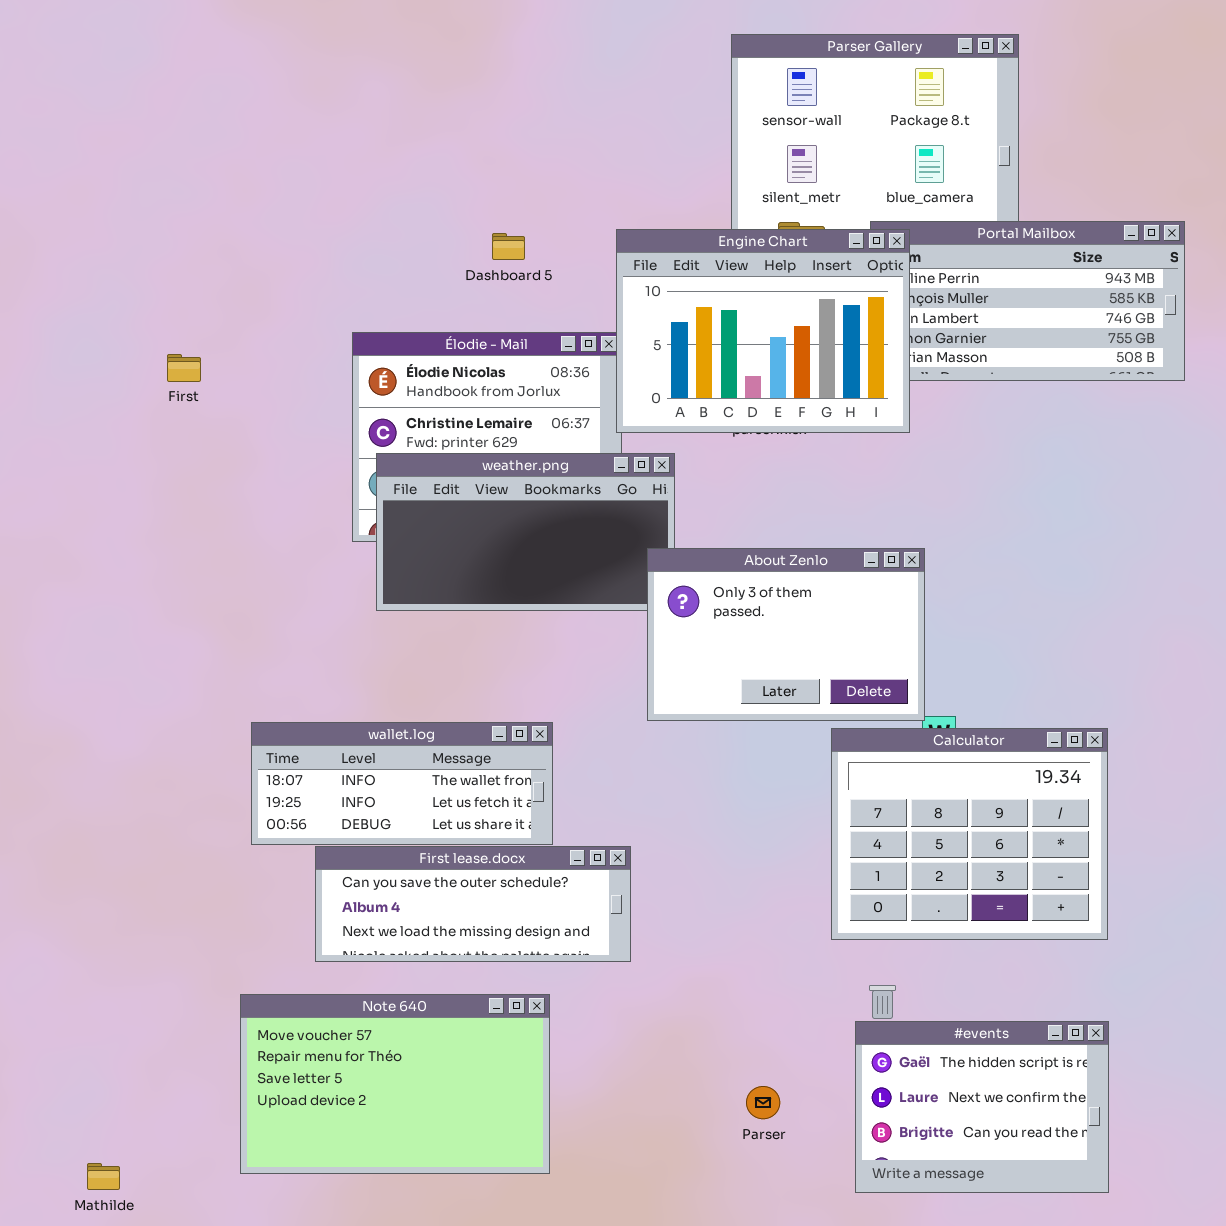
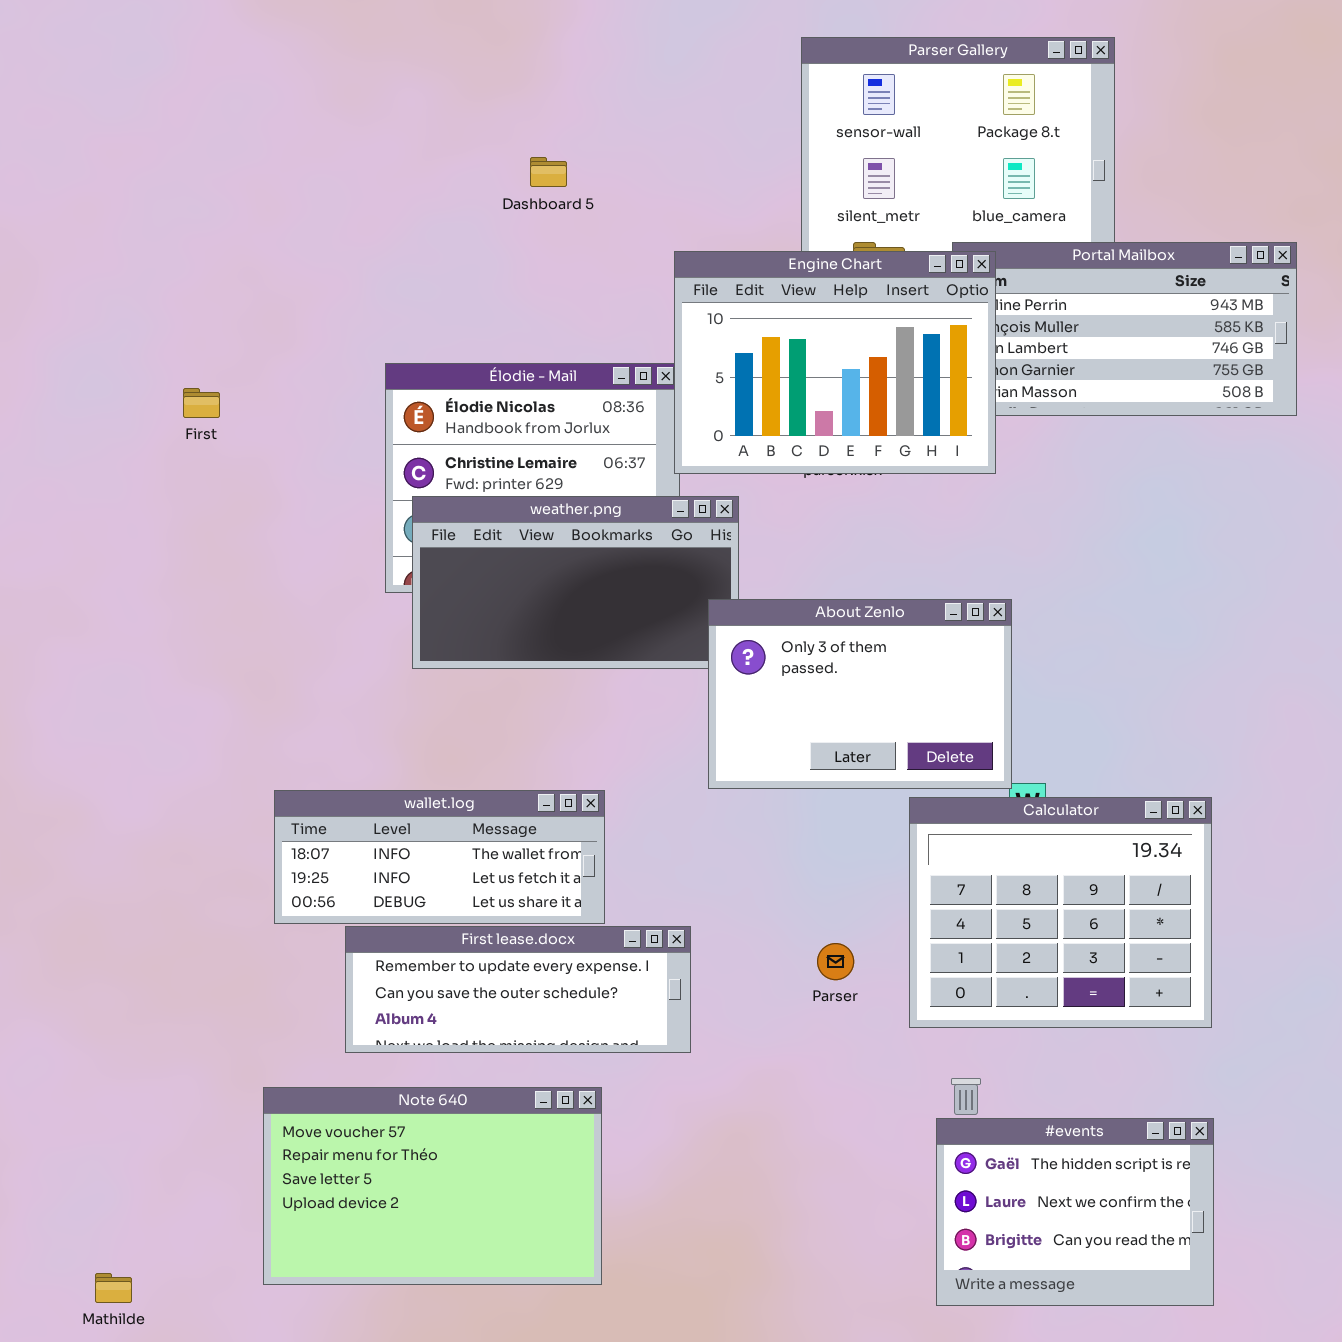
Dashboard 5: [492,233,525,260] -> [530,157,567,187], moved
First lease.docx: [315,846,631,962] -> [345,926,691,1053], scrolled up 1 row
Parser: [746,1086,780,1119] -> [817,943,854,980], moved

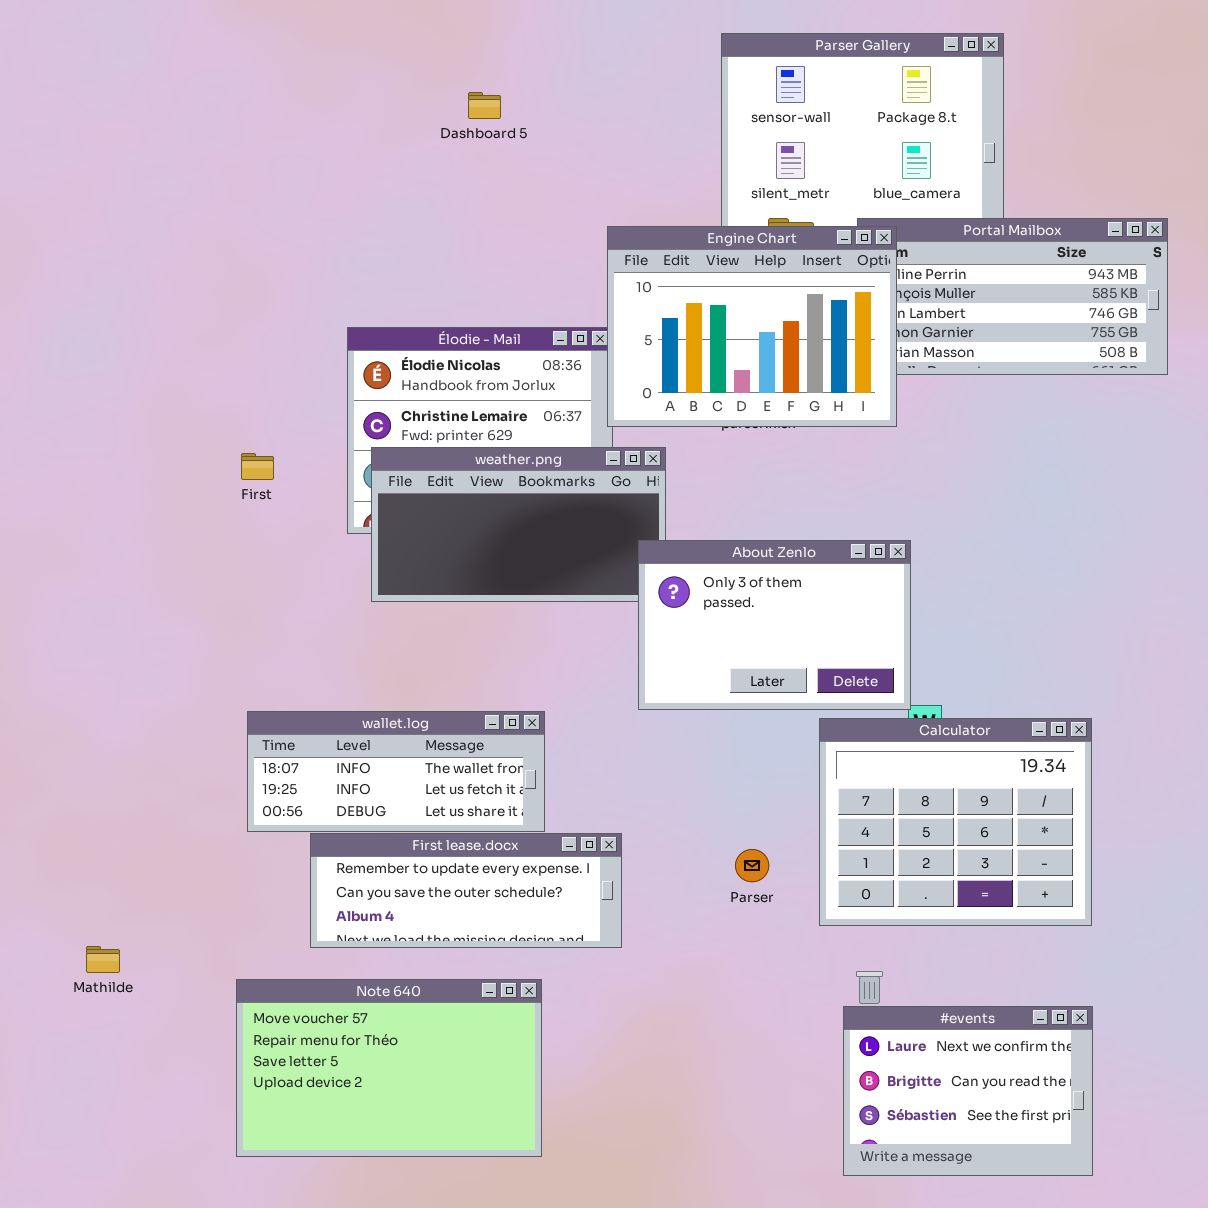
Dashboard 5: [530,157,567,187] -> [468,92,501,119], moved
First: [183,388,220,418] -> [241,453,274,480], moved
#events: [936,1118,1214,1306] -> [843,1006,1093,1176], scrolled down 1 row
Mathilde: [95,1273,132,1303] -> [86,946,120,973], moved

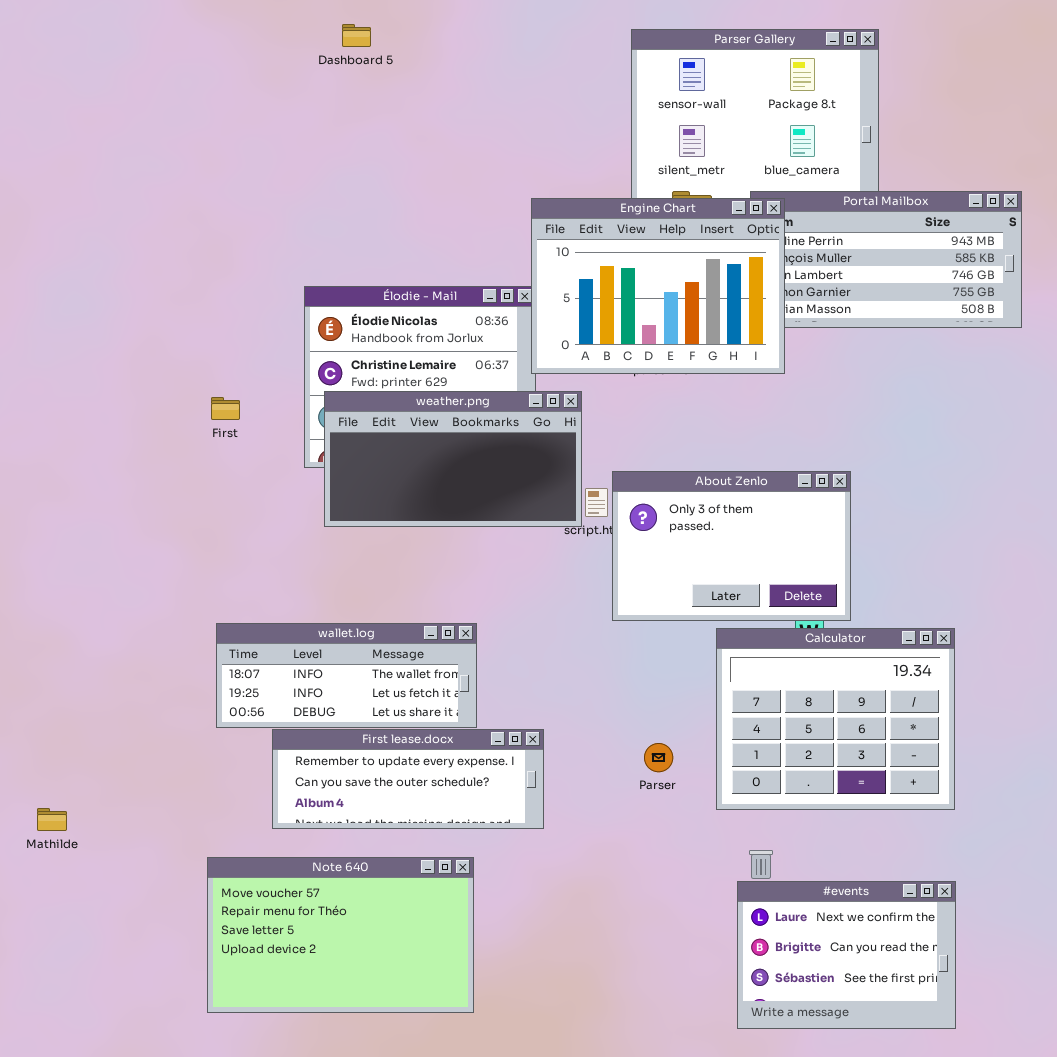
Dashboard 5: [468,92,501,119] -> [342,24,371,47], moved
About Zenlo: [638,540,911,710] -> [612,471,851,621], moved
Mathilde: [86,946,120,973] -> [37,808,67,831], moved

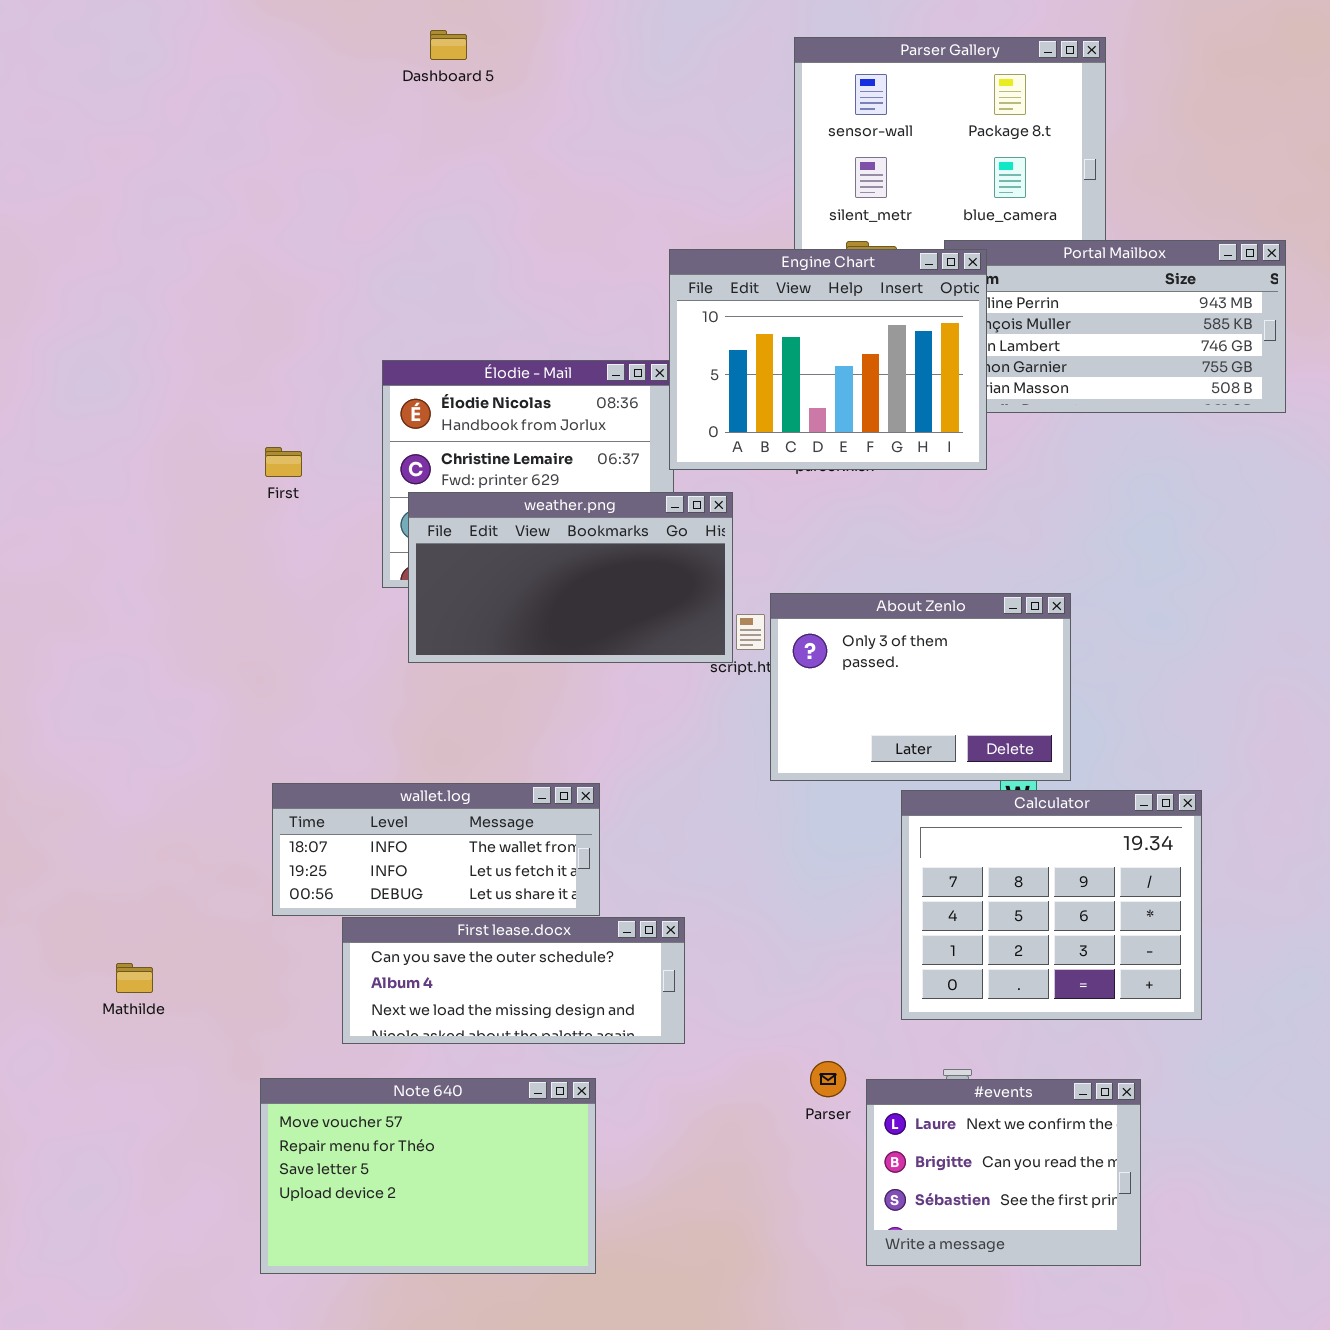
First: [211,397,240,420] -> [265,447,302,477], moved
First lease.docx: [272,729,544,829] -> [342,917,685,1044], scrolled down 1 row
Parser: [644,743,673,772] -> [810,1061,846,1097], moved
Mathilde: [37,808,67,831] -> [116,963,153,993], moved
#events: [737,881,956,1029] -> [866,1079,1141,1266], moved

